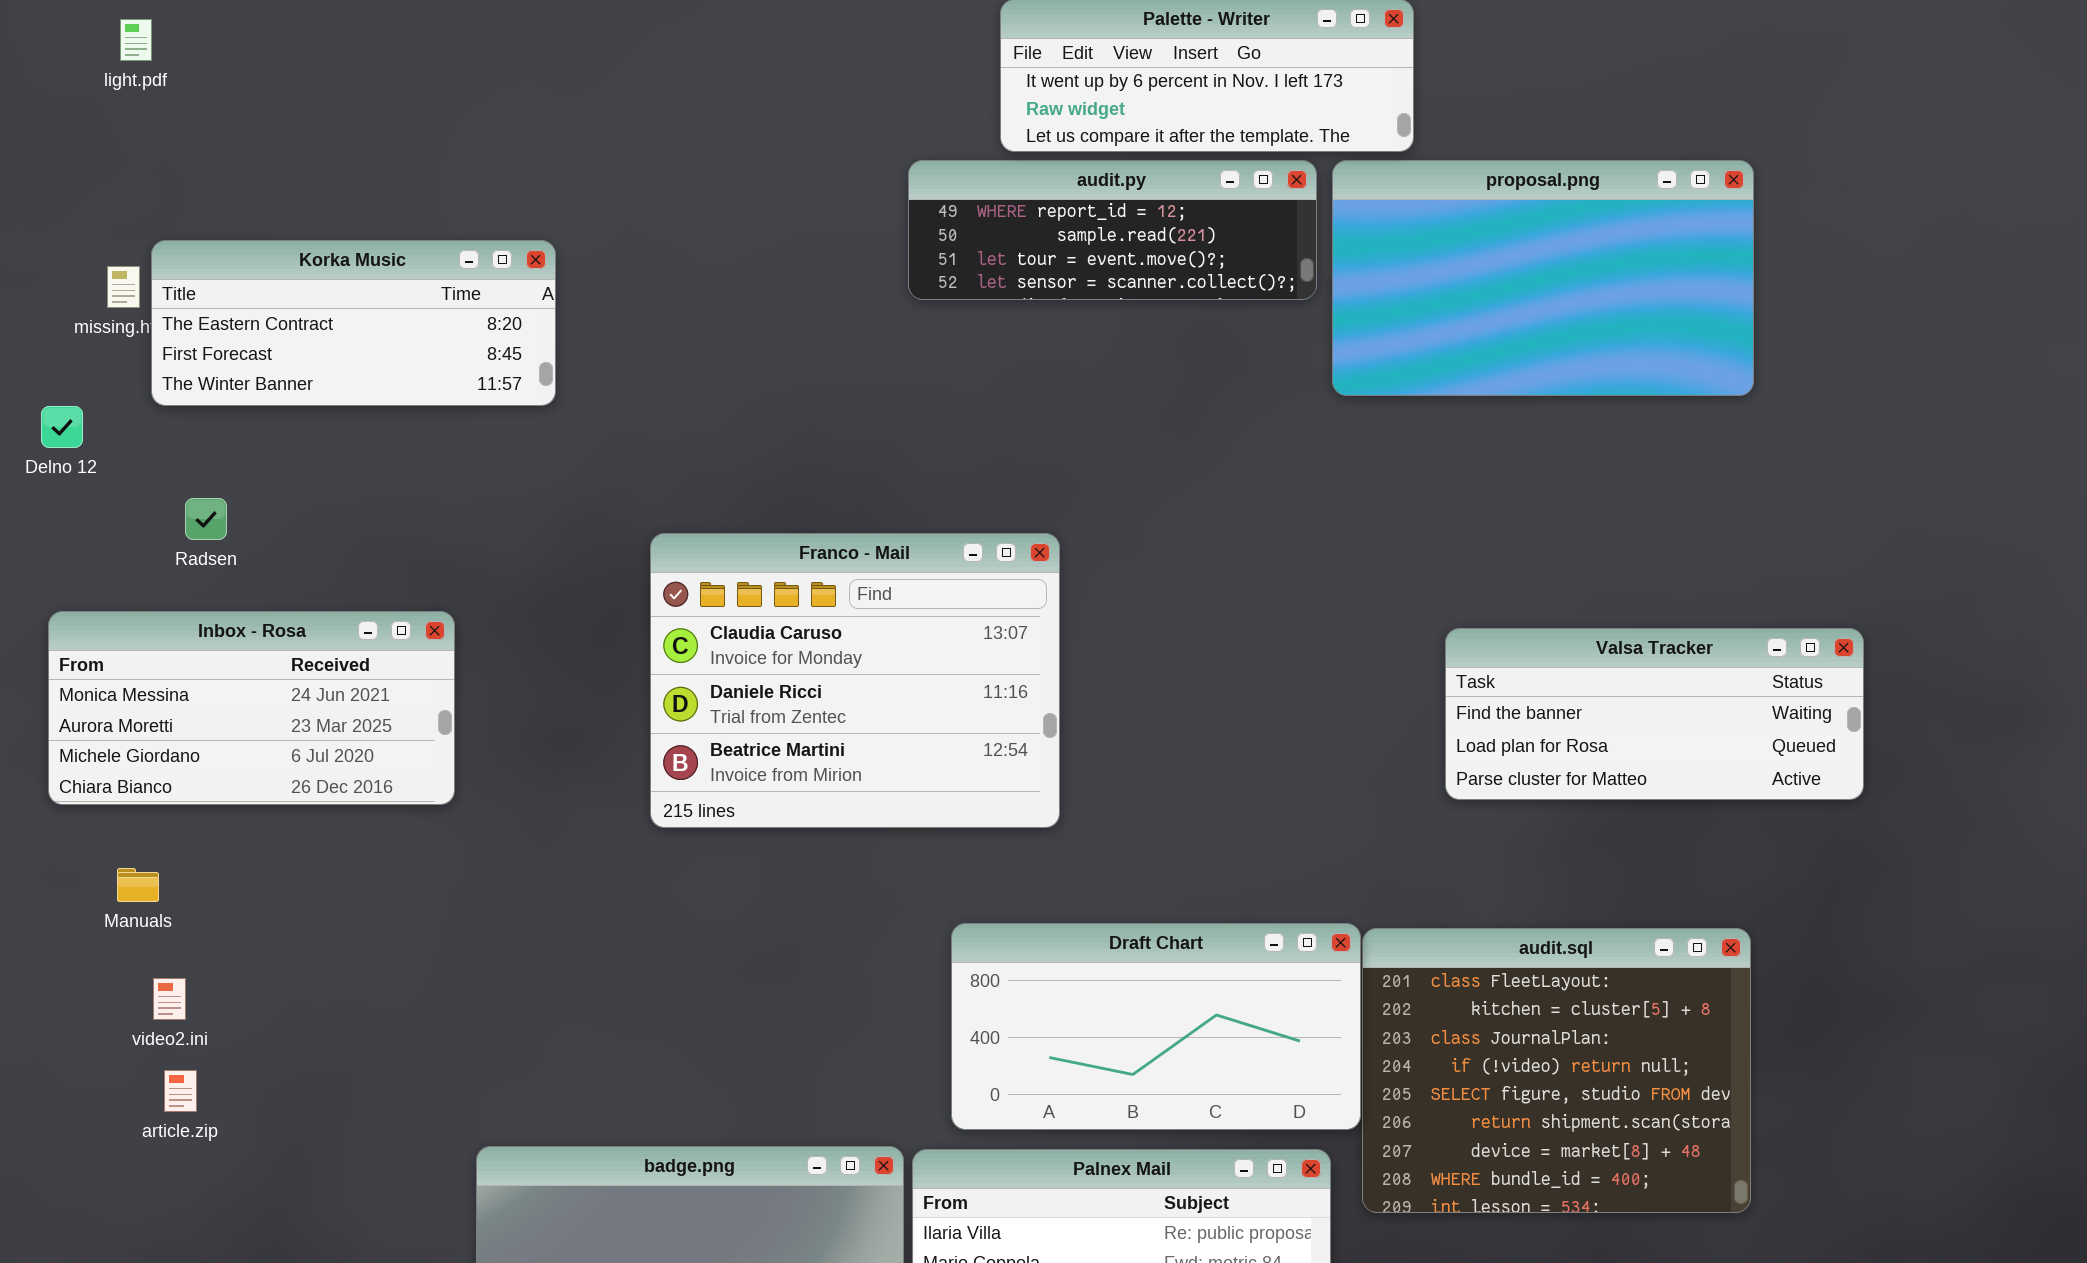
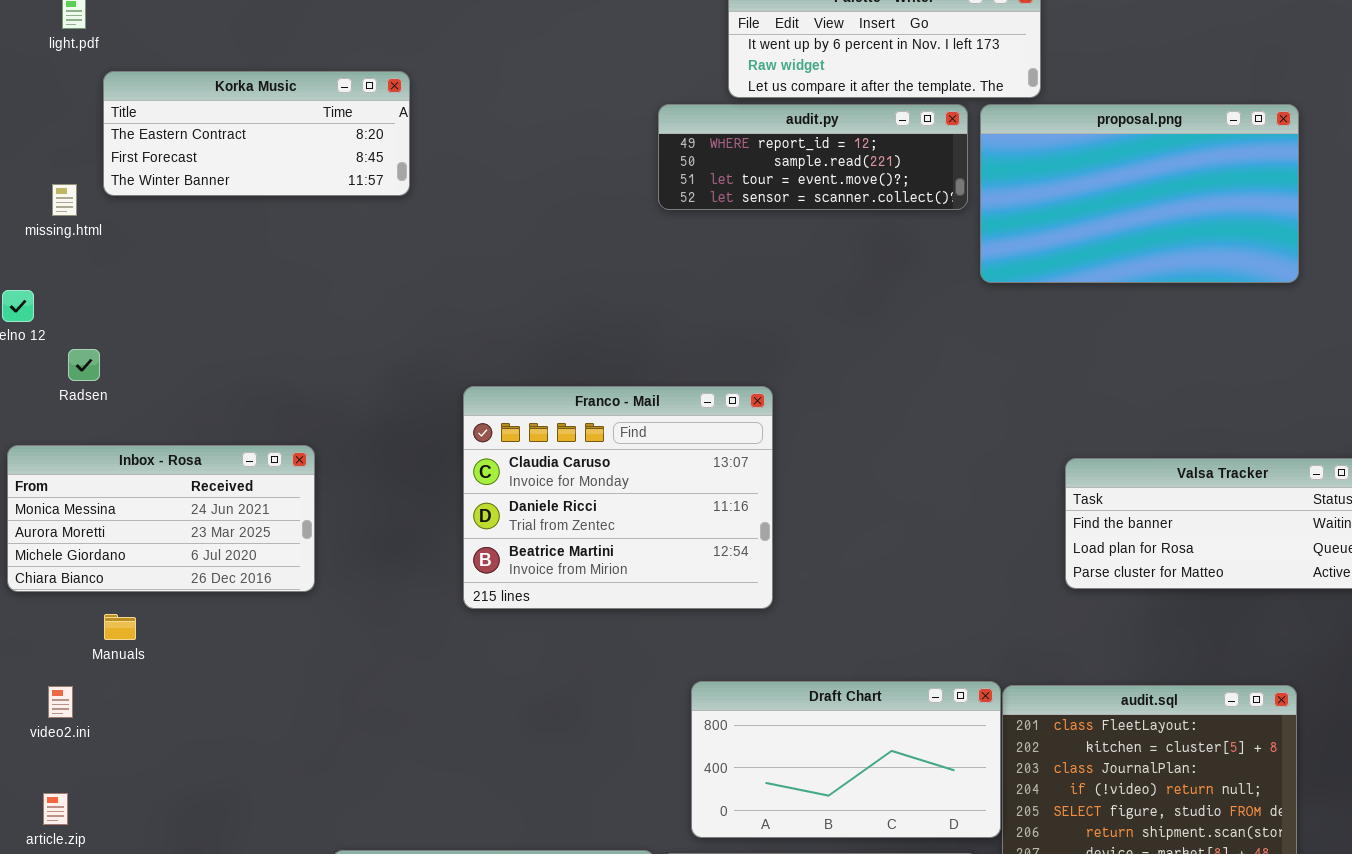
Korka Music: [151,240,556,406] -> [103,71,410,196], moved
Radsen: [185,498,227,540] -> [68,349,100,381], moved
Manuals: [117,868,159,902] -> [104,614,136,640], moved
video2.ini: [153,978,186,1020] -> [48,686,73,718], moved
article.zip: [164,1070,197,1112] -> [43,793,68,825], moved

